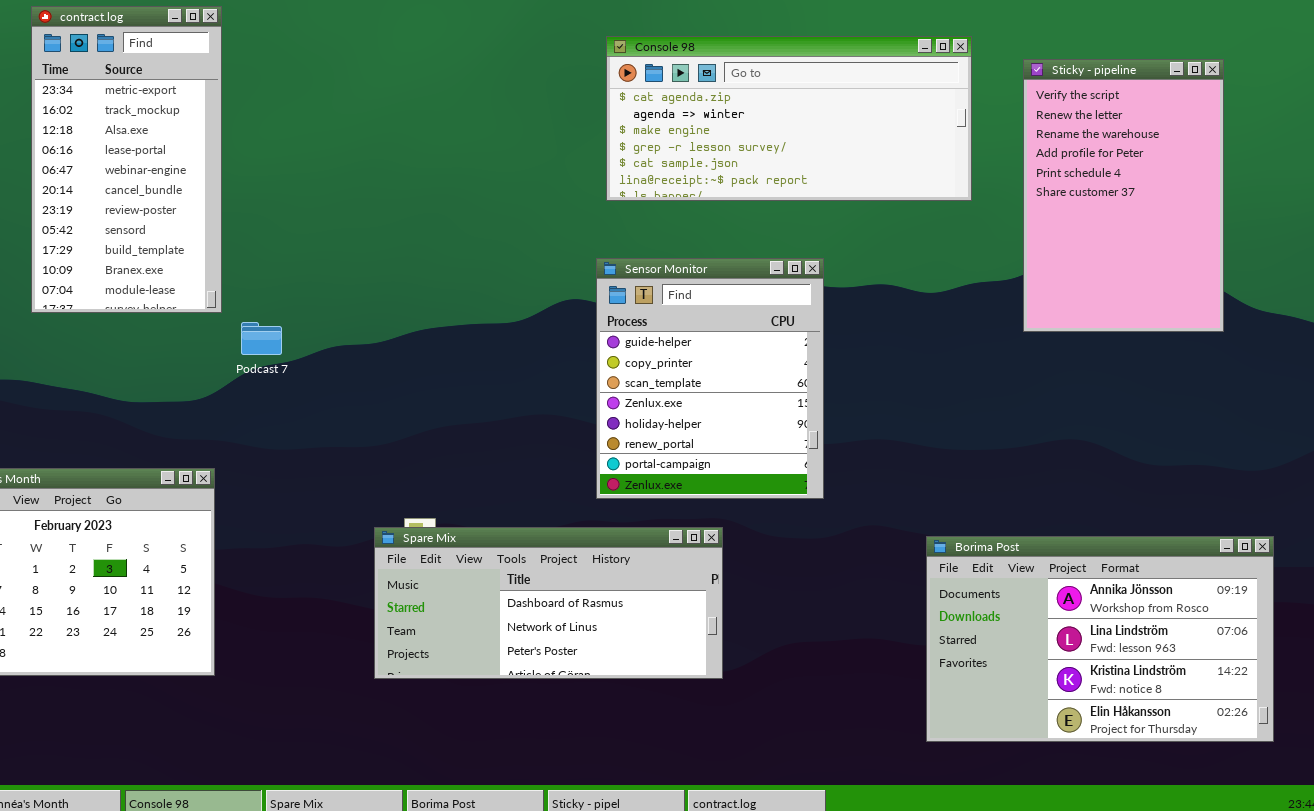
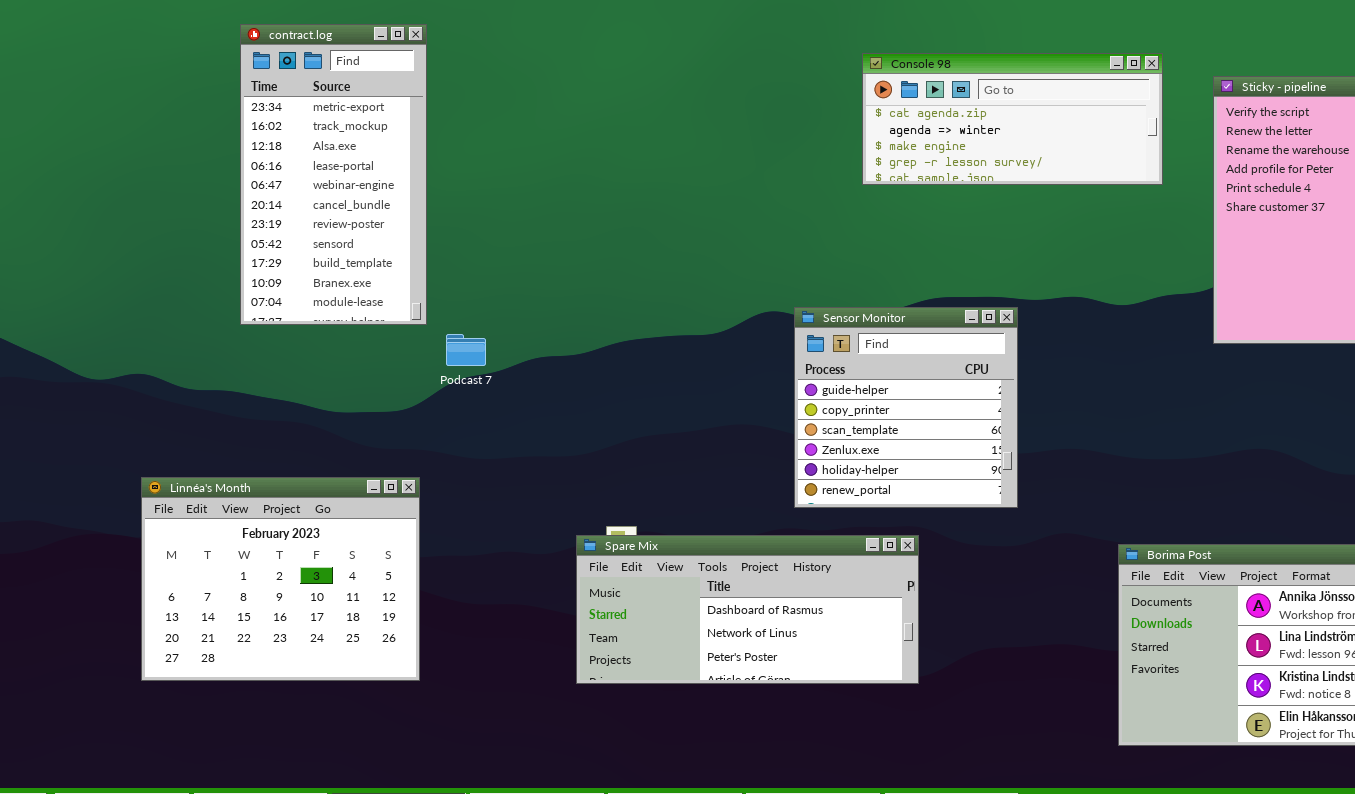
Console 98: [606,36,972,201] -> [862,53,1163,185], resized
Sensor Monitor: [596,258,824,499] -> [794,307,1018,508], resized

